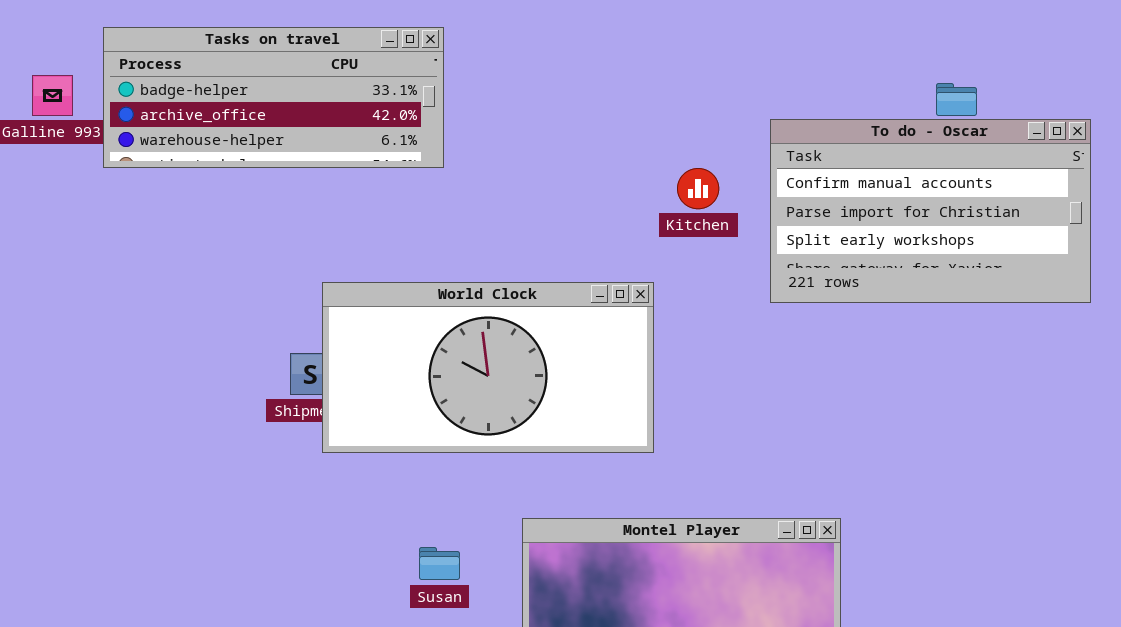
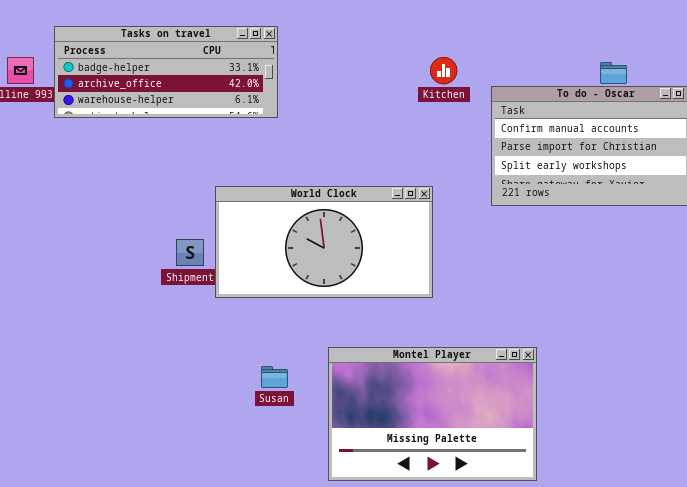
Kitchen: [677,168,719,209] -> [430,57,457,84], moved
World Clock: [322,282,654,453] -> [215,186,433,298], moved

